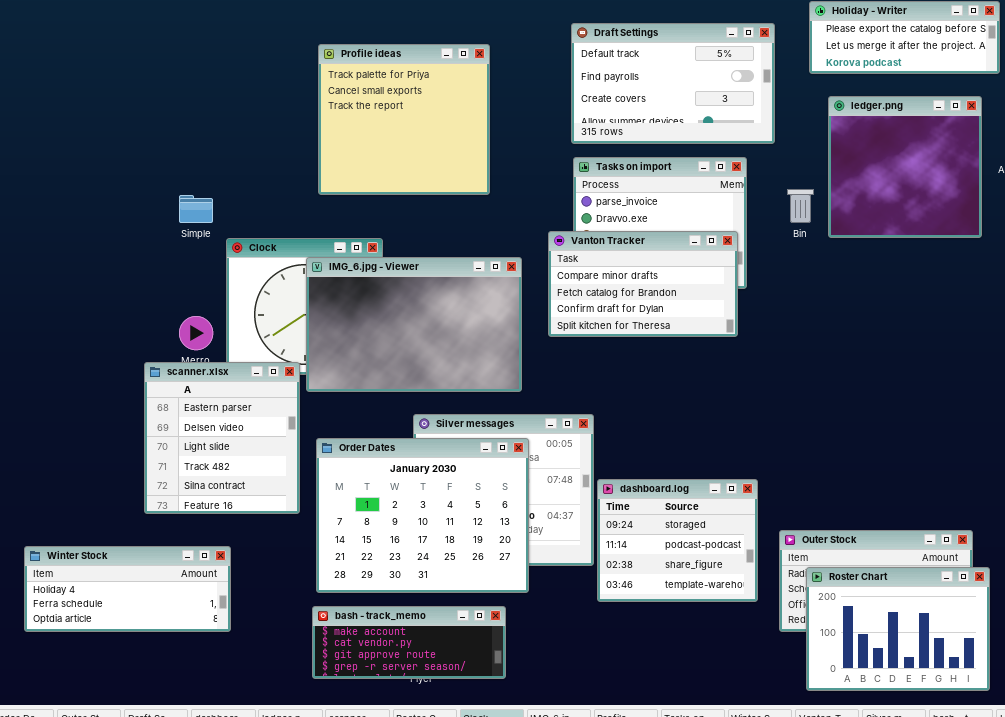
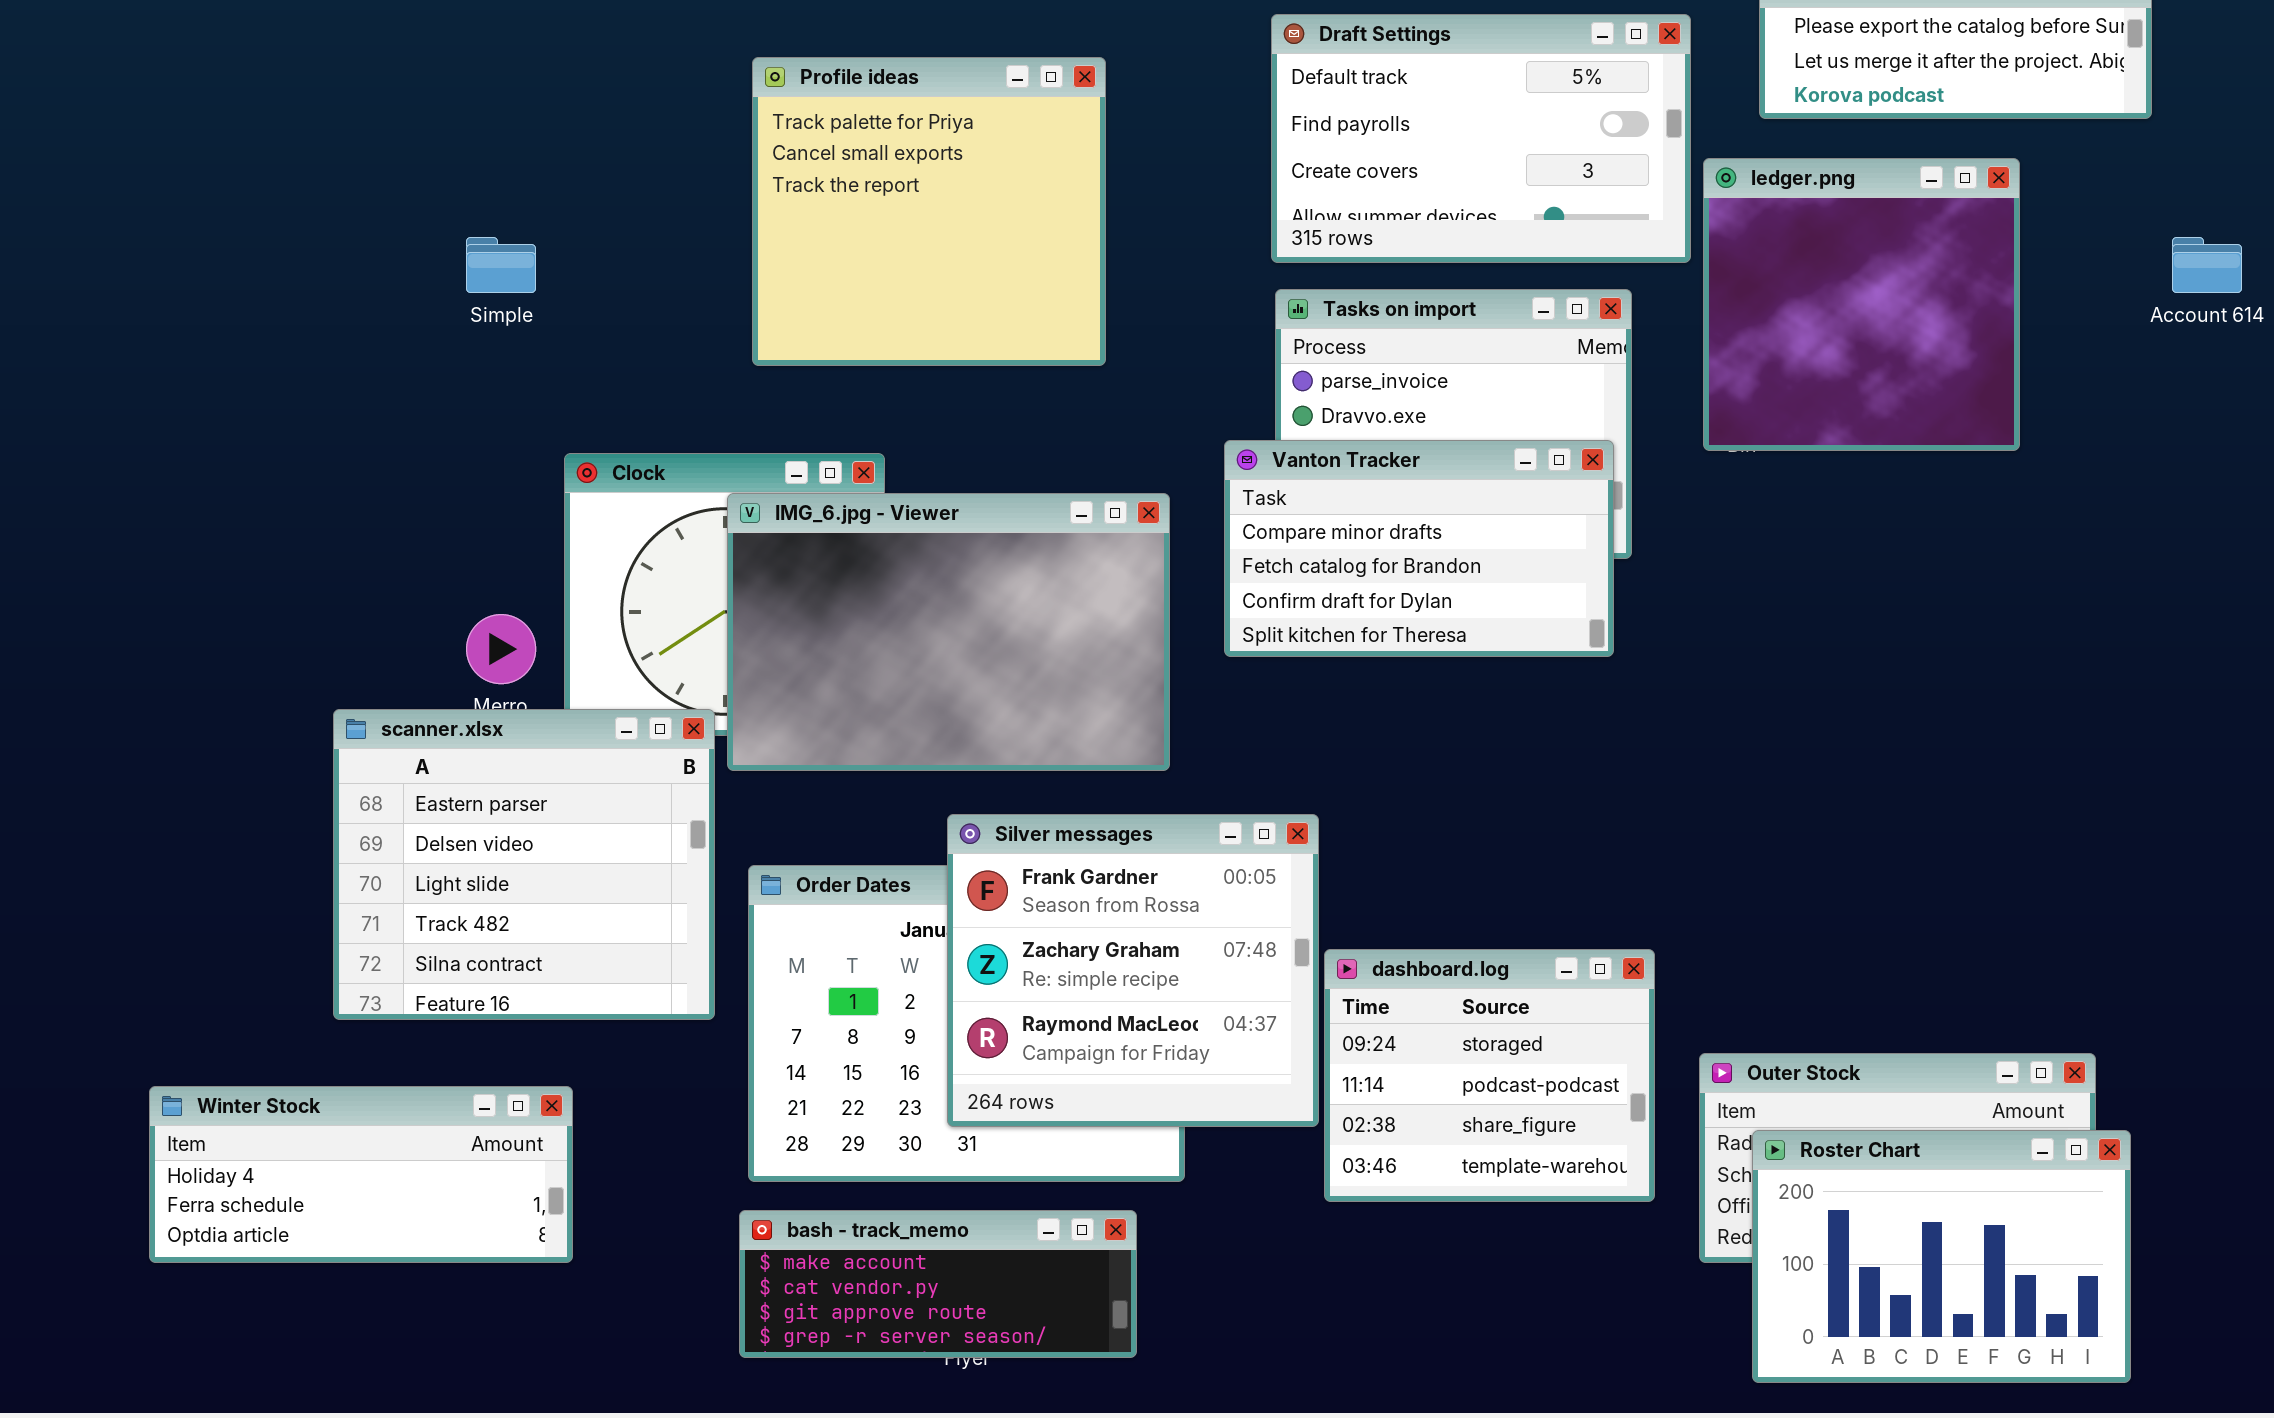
ledger.png: [828,96,982,238] -> [1703,158,2020,451], moved
Simple: [179,195,213,223] -> [466,237,536,293], moved
scanner.xlsx: [144,362,300,514] -> [333,709,715,1020], resized
Silver messages: [413,414,594,566] -> [947,814,1319,1127], raised

